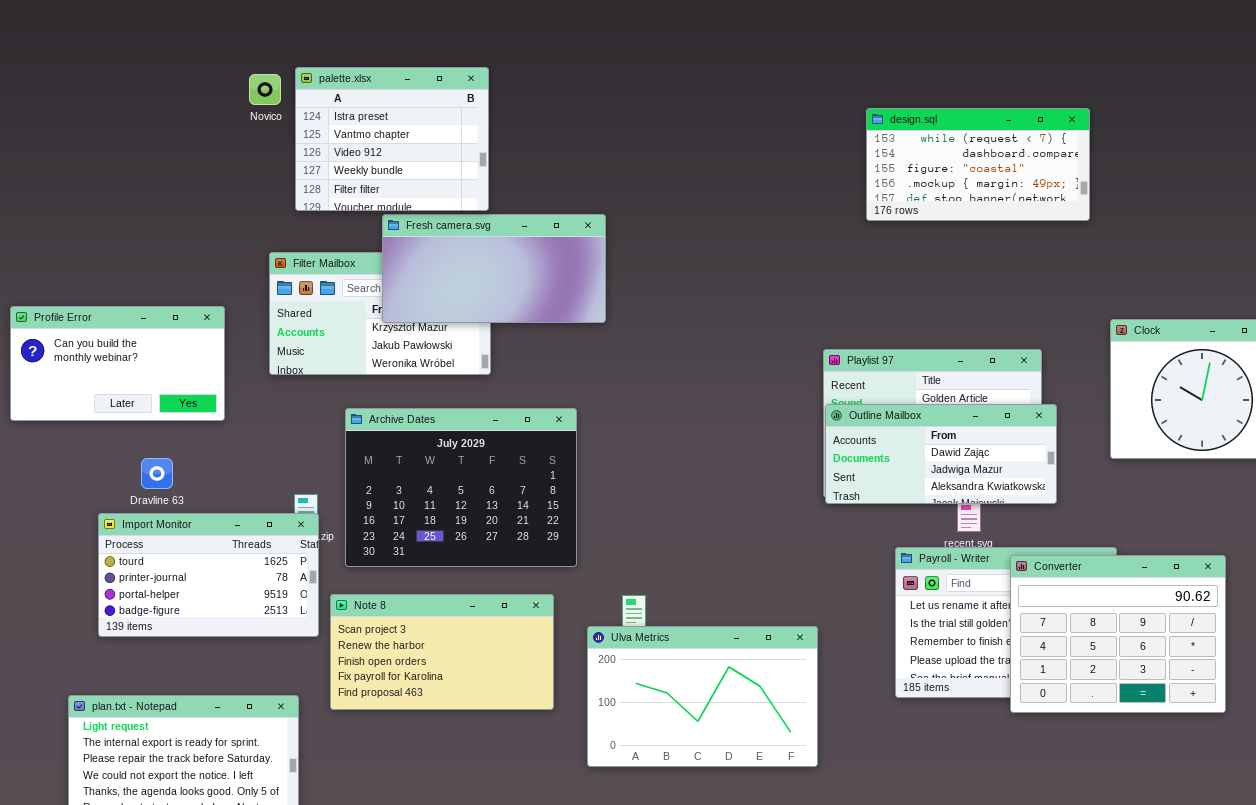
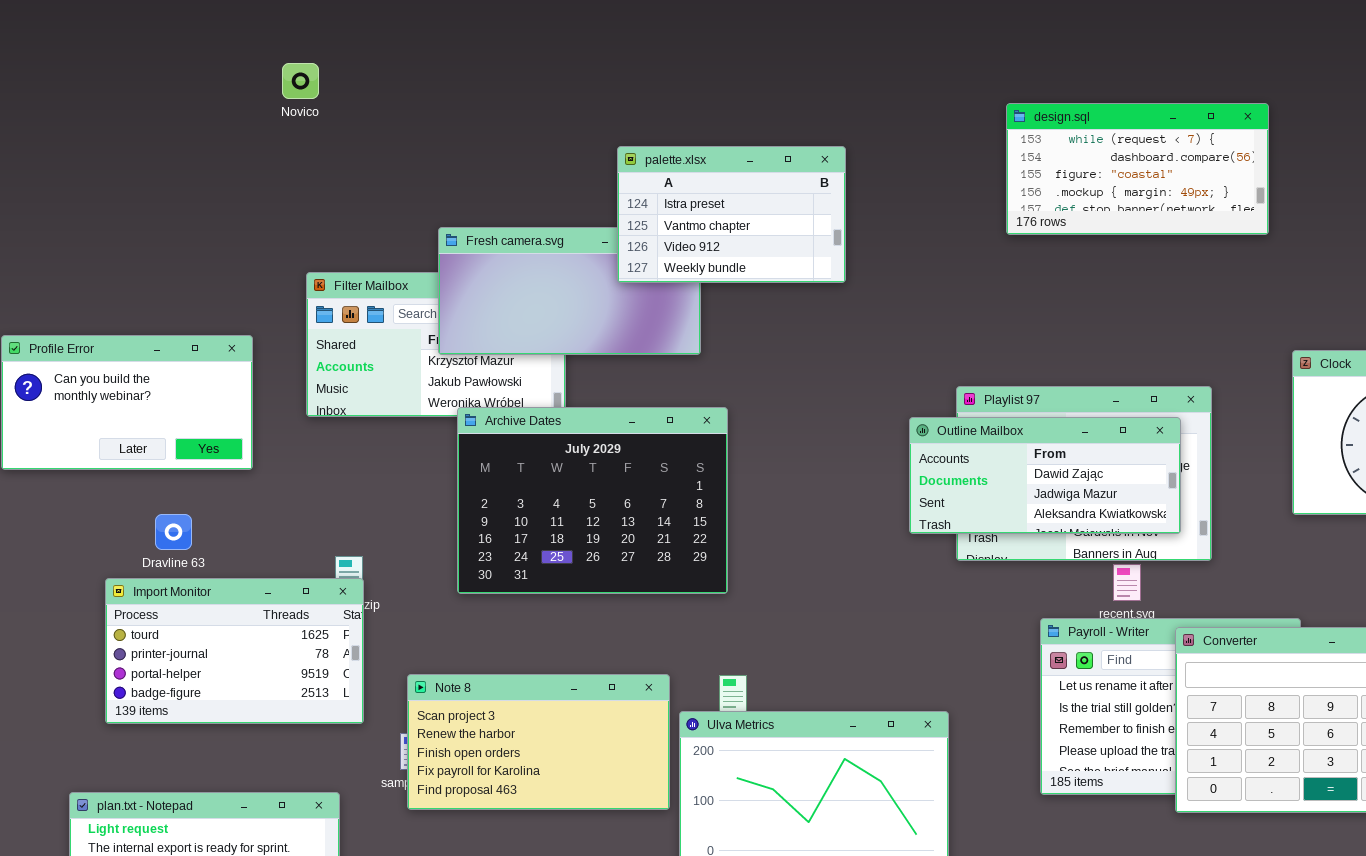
palette.xlsx: [295,67,489,211] -> [617,146,846,283], moved, resized
Outline Mailbox: [825,404,1057,504] -> [909,417,1181,534], moved
Archive Dates: [345,408,577,567] -> [457,407,728,594], moved
Note 8: [330,594,554,710] -> [407,674,670,810], moved

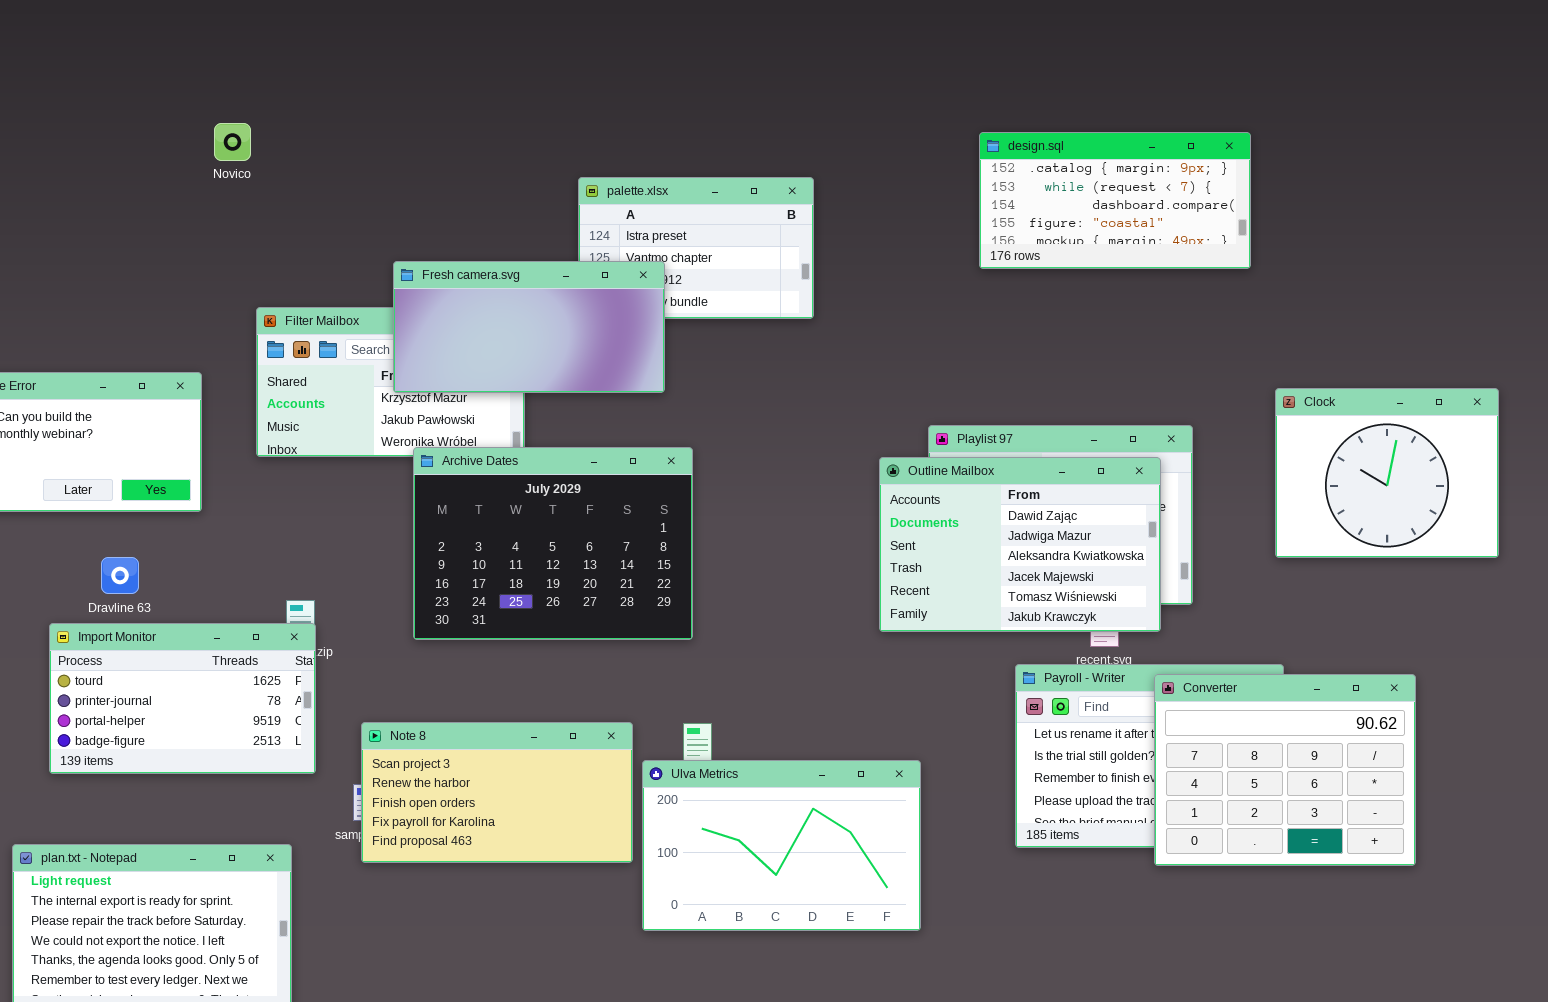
Novico: [282,63,319,99] -> [214,123,251,161], moved
design.sql: [1006,103,1269,235] -> [979,132,1251,269], scrolled up 1 row
Fresh camera.svg: [438,227,701,355] -> [393,261,665,393], raised
Outline Mailbox: [909,417,1181,534] -> [879,457,1161,632], resized

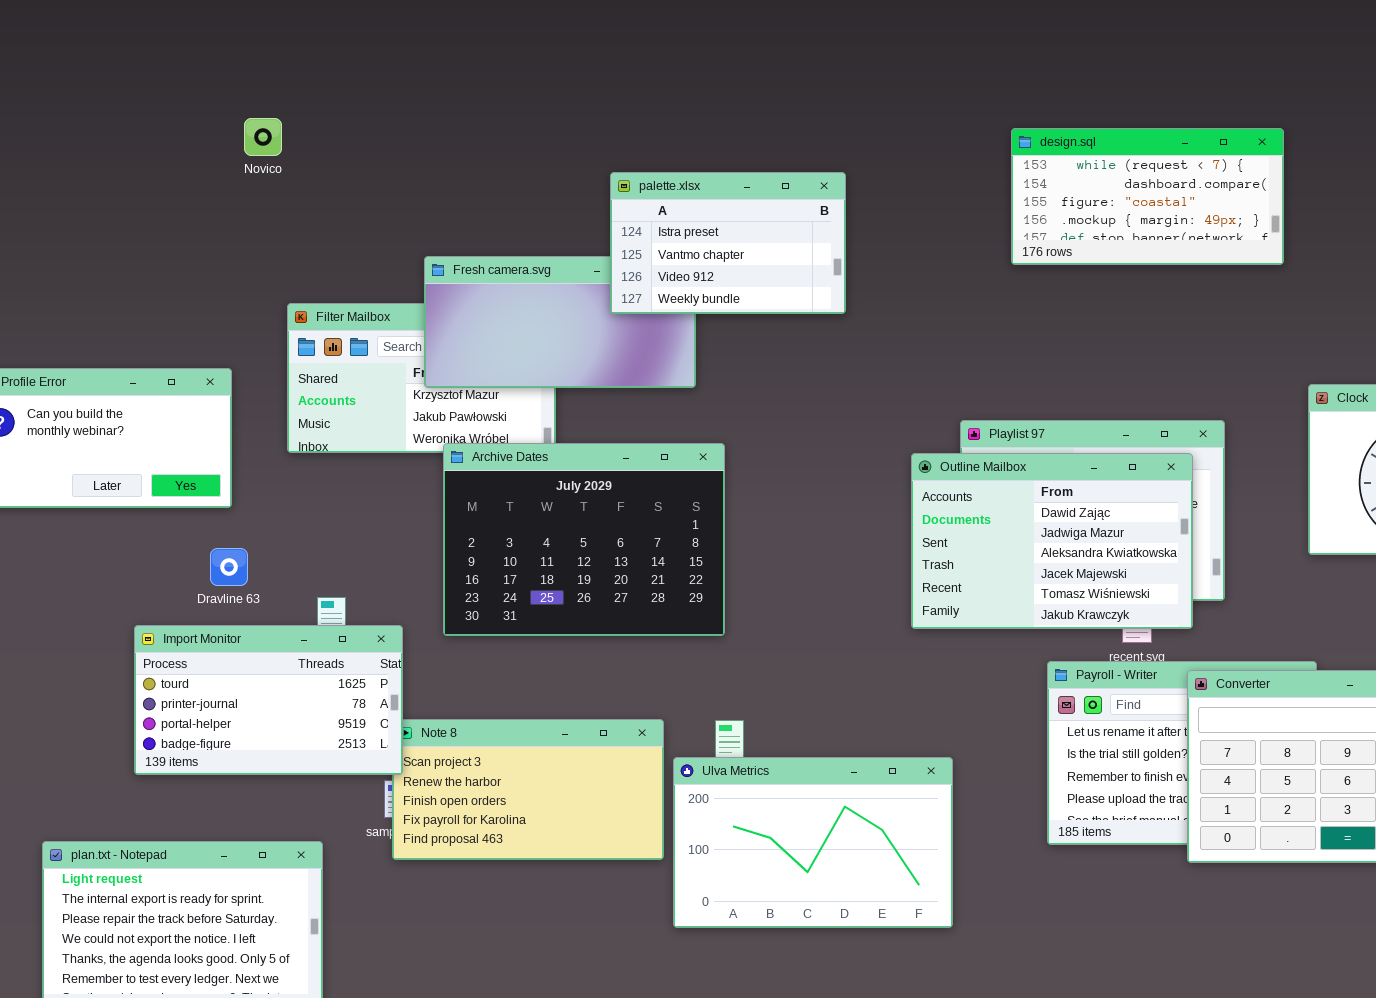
design.sql: [979,132,1251,269] -> [1011,128,1284,265], scrolled down 1 row
palette.xlsx: [578,177,814,319] -> [610,172,846,314], raised
Dravline 63: [101,557,139,594] -> [210,548,248,586], moved
Import Monitor: [49,623,316,774] -> [134,625,403,775], moved

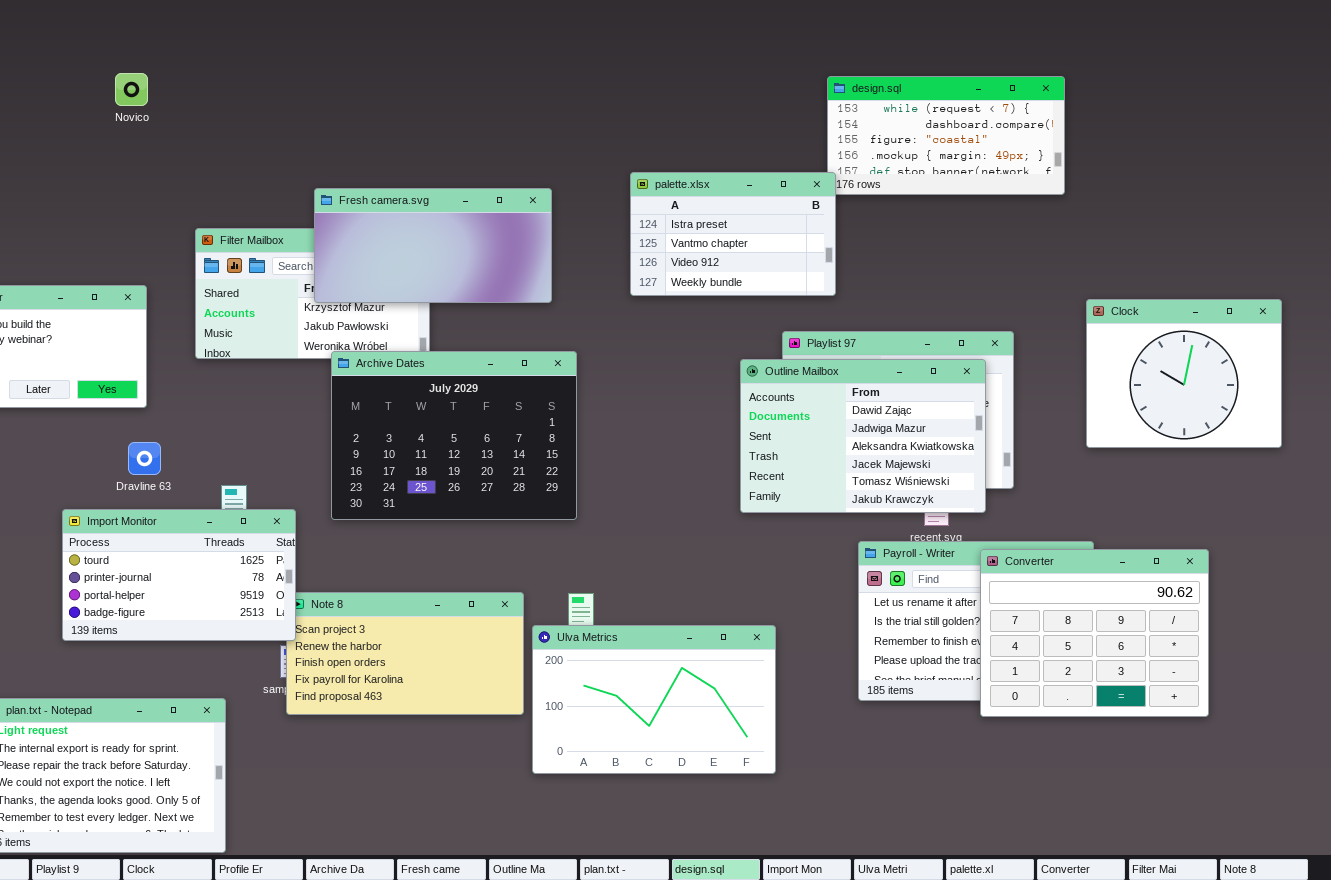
Novico: [244,118,282,156] -> [115,73,148,106], moved
palette.xlsx: [610,172,846,314] -> [630,172,836,296], moved

